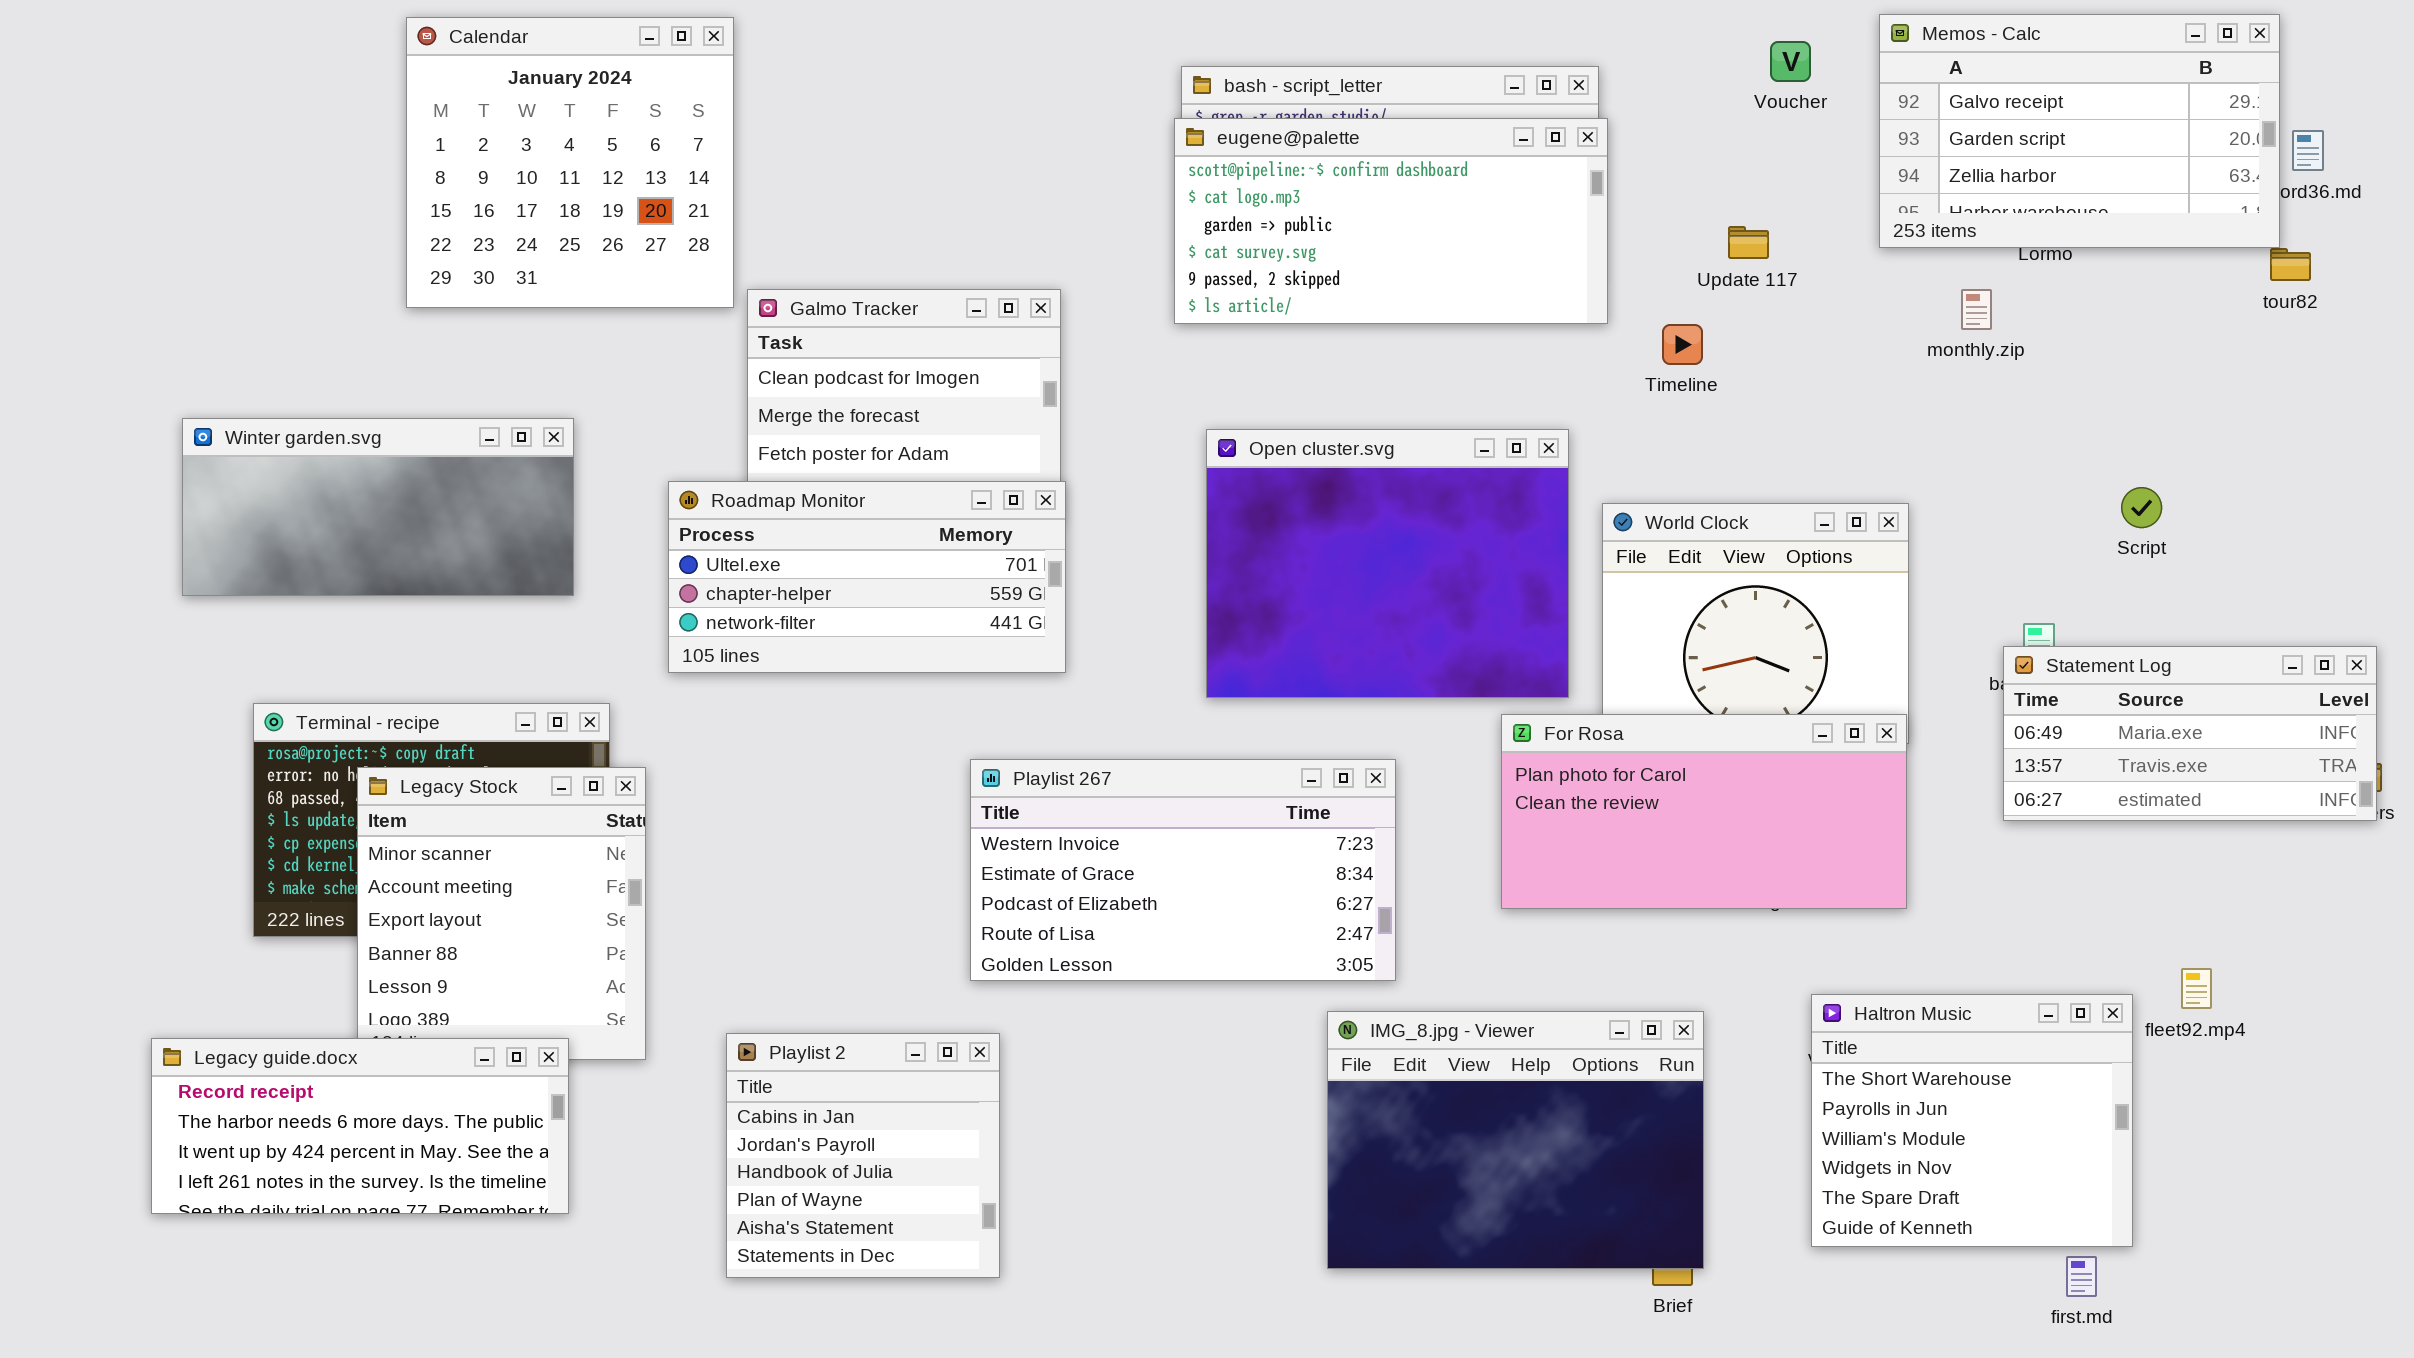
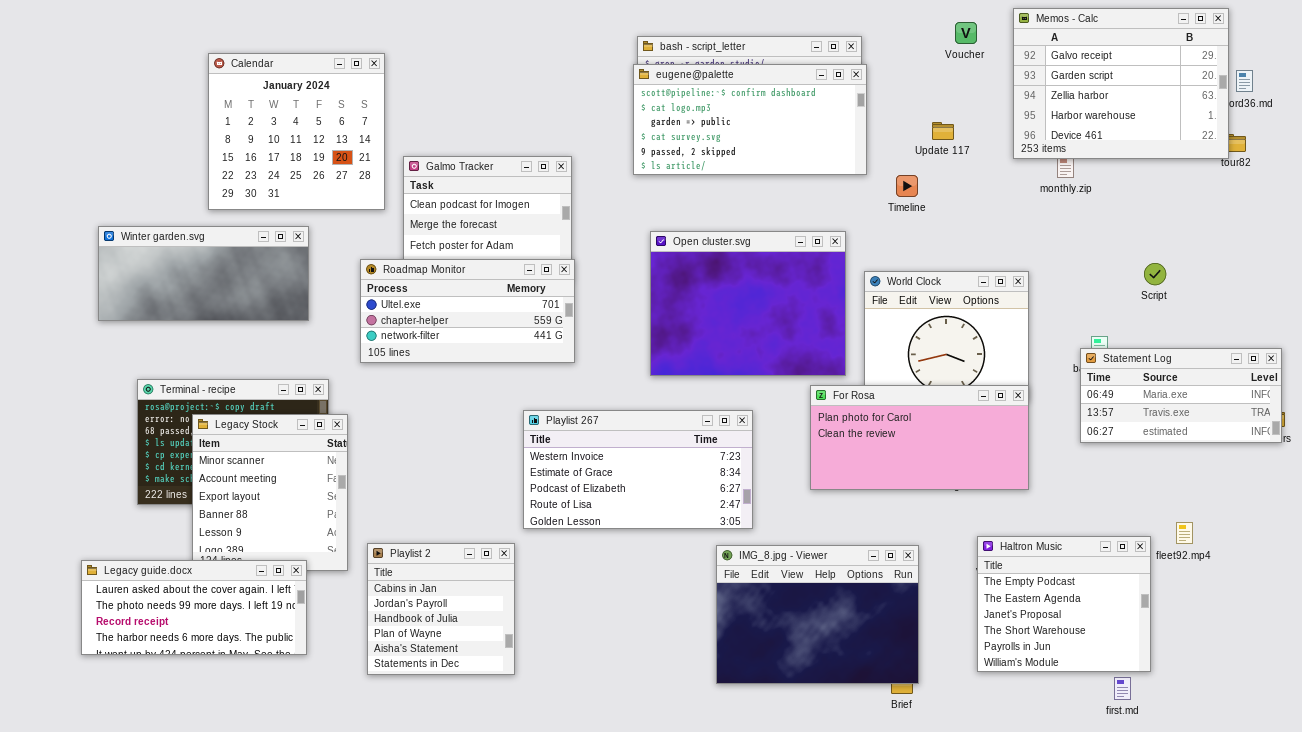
Memos - Calc: [1879,14,2280,248] -> [1013,8,1229,159], resized
Calendar: [406,17,734,308] -> [208,53,385,210], moved
Haltron Music: [1811,994,2133,1247] -> [977,536,1151,672], scrolled up 3 rows
Playlist 2: [726,1033,1000,1278] -> [367,543,515,675], moved
Legacy guide.docx: [151,1038,569,1214] -> [81,560,307,655], scrolled up 2 rows

